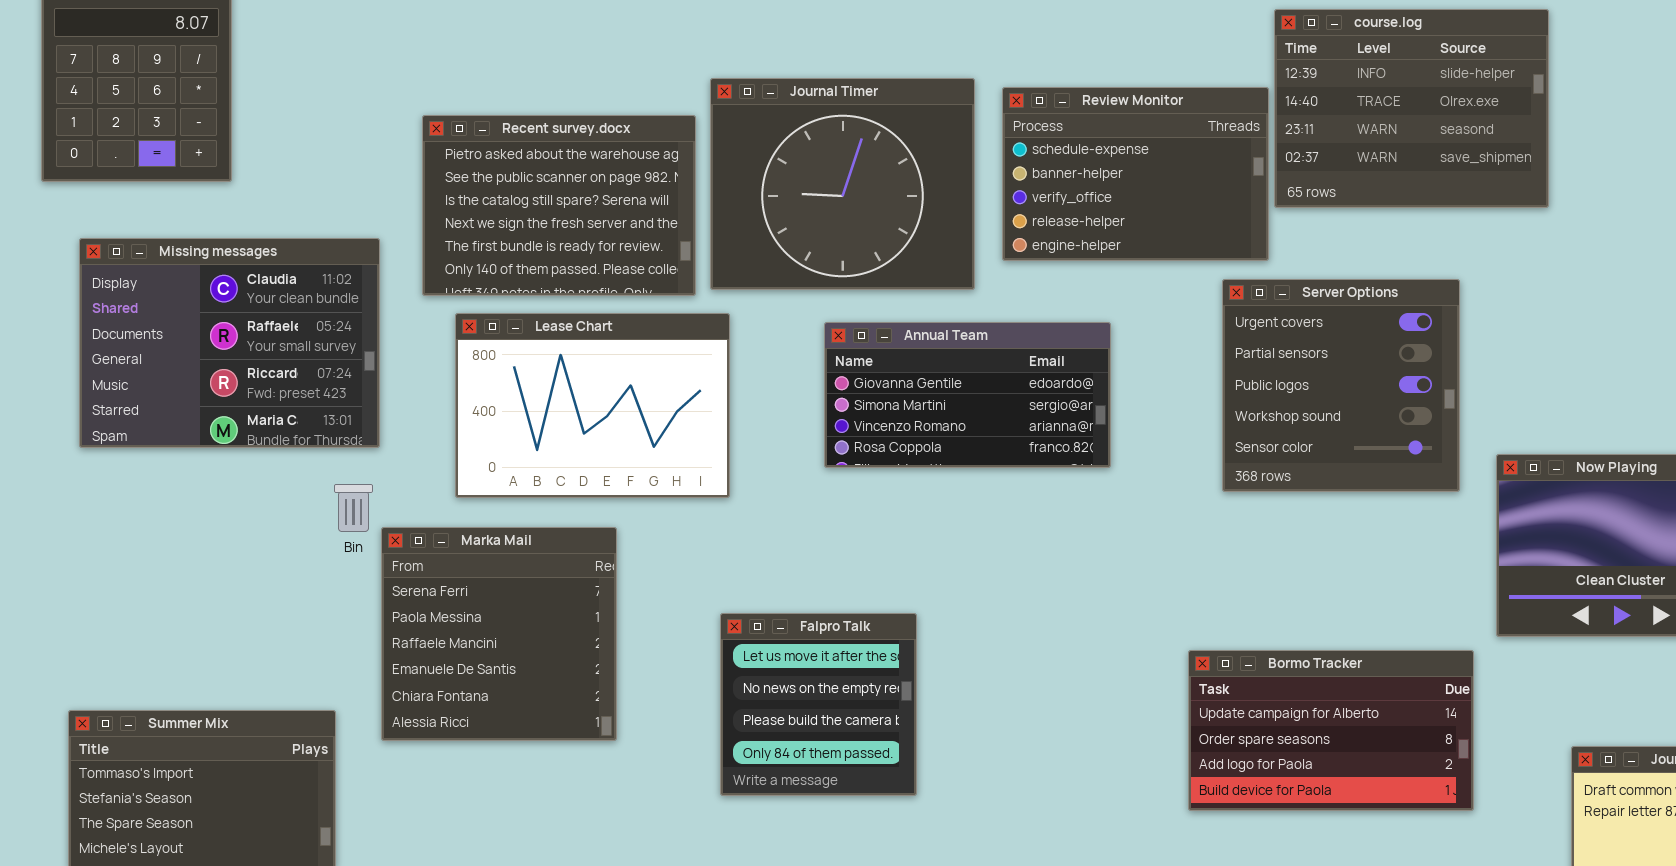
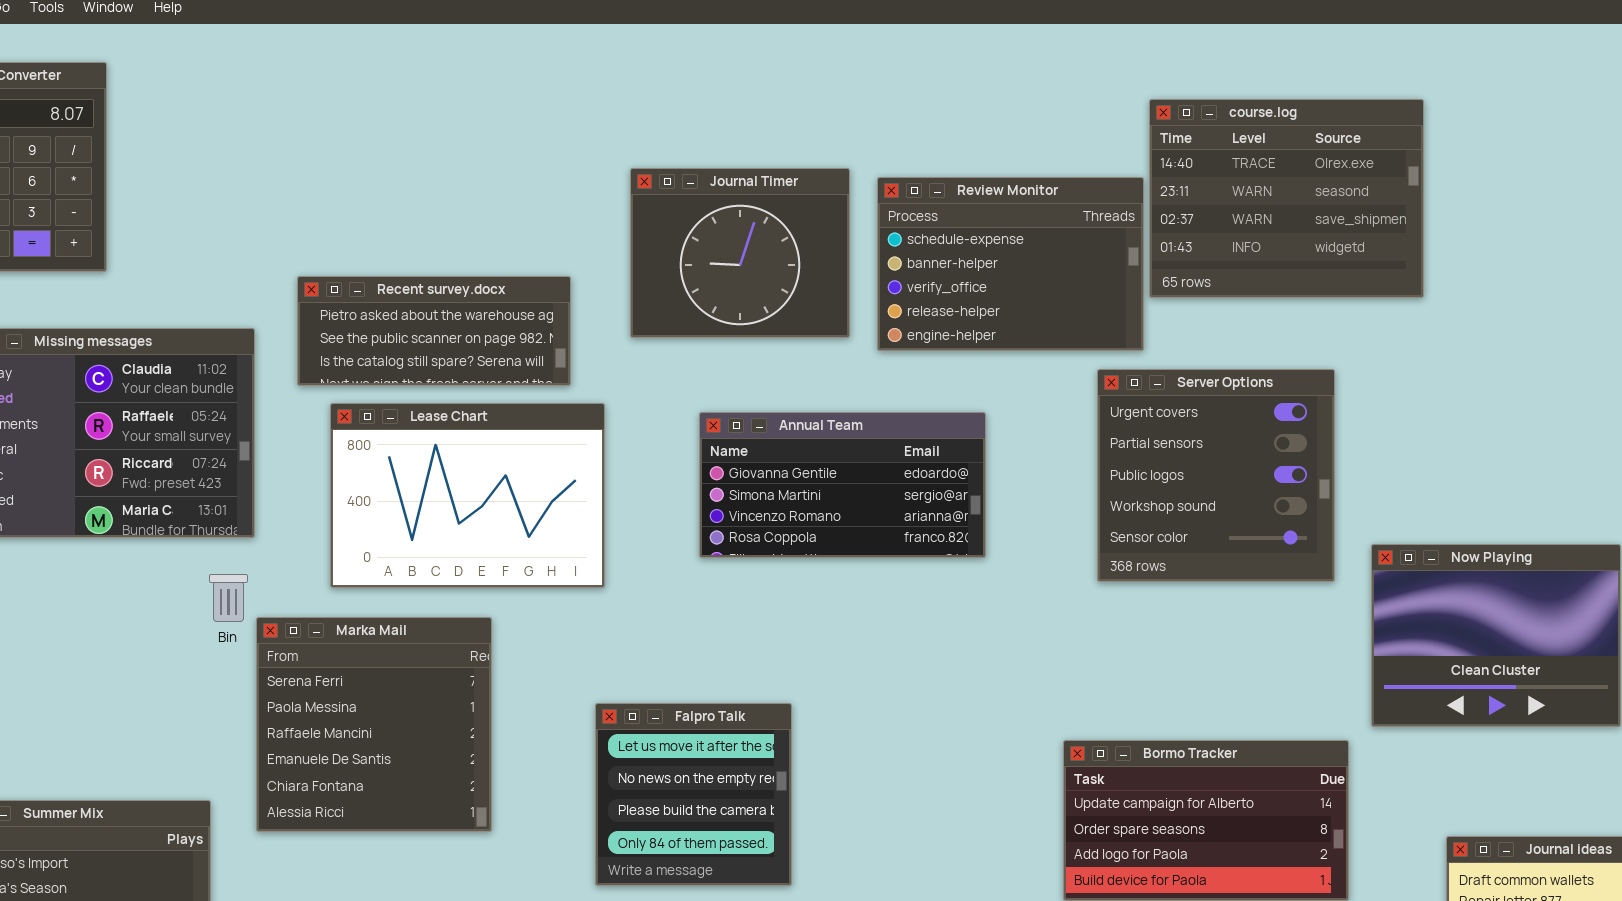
course.log: [1274,9,1549,208] -> [1149,99,1424,298], scrolled down 1 row
Journal Timer: [710,78,975,290] -> [630,168,850,338], resized
Recent survey.docx: [422,115,696,296] -> [297,276,571,386], resized

